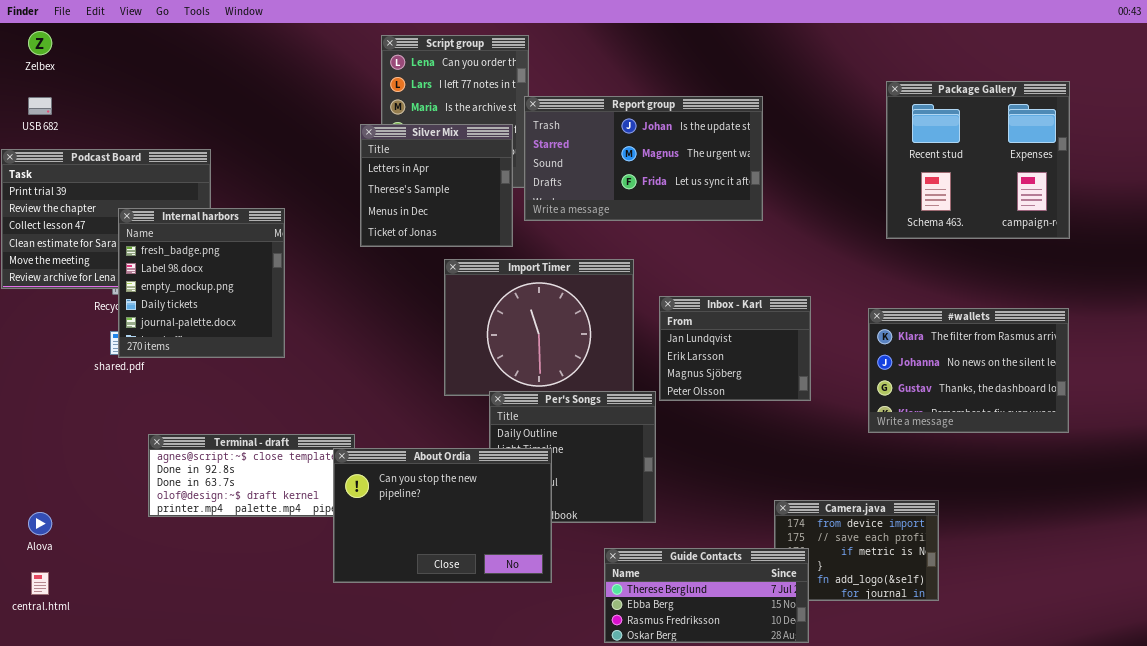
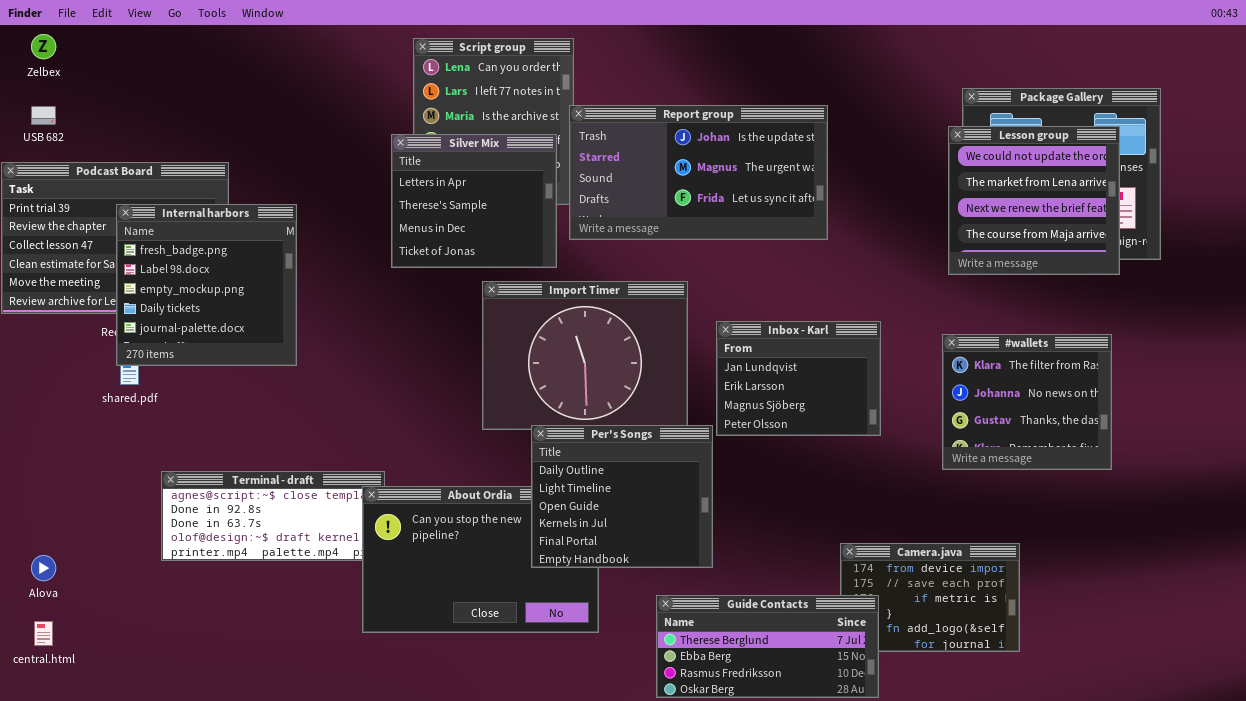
Lesson group: none -> [948,126,1120,275], opened
Internal harbors: [118,208,285,358] -> [116,204,297,366], moved
#wallets: [868,308,1069,433] -> [942,334,1112,470], resized
Per's Songs: [489,391,656,523] -> [531,425,713,568], raised

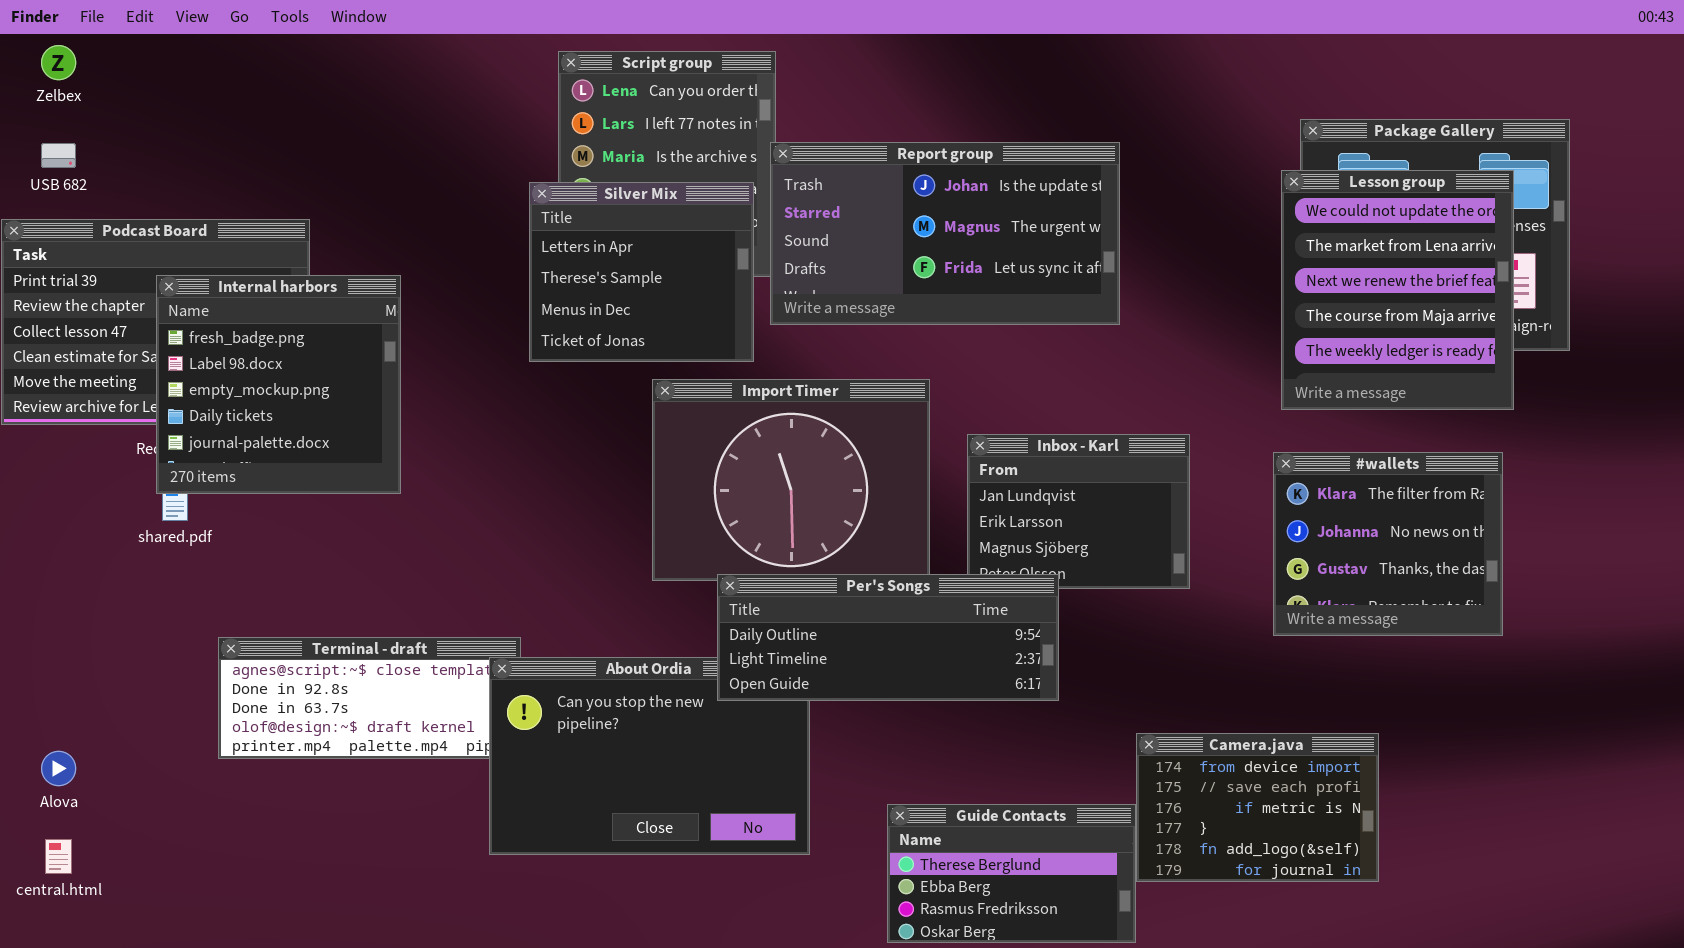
Lesson group: [948,126,1120,275] -> [1281,170,1514,410], resized
Per's Songs: [531,425,713,568] -> [717,574,1059,701], resized
Guide Contacts: [656,595,879,698] -> [887,804,1136,943], resized

